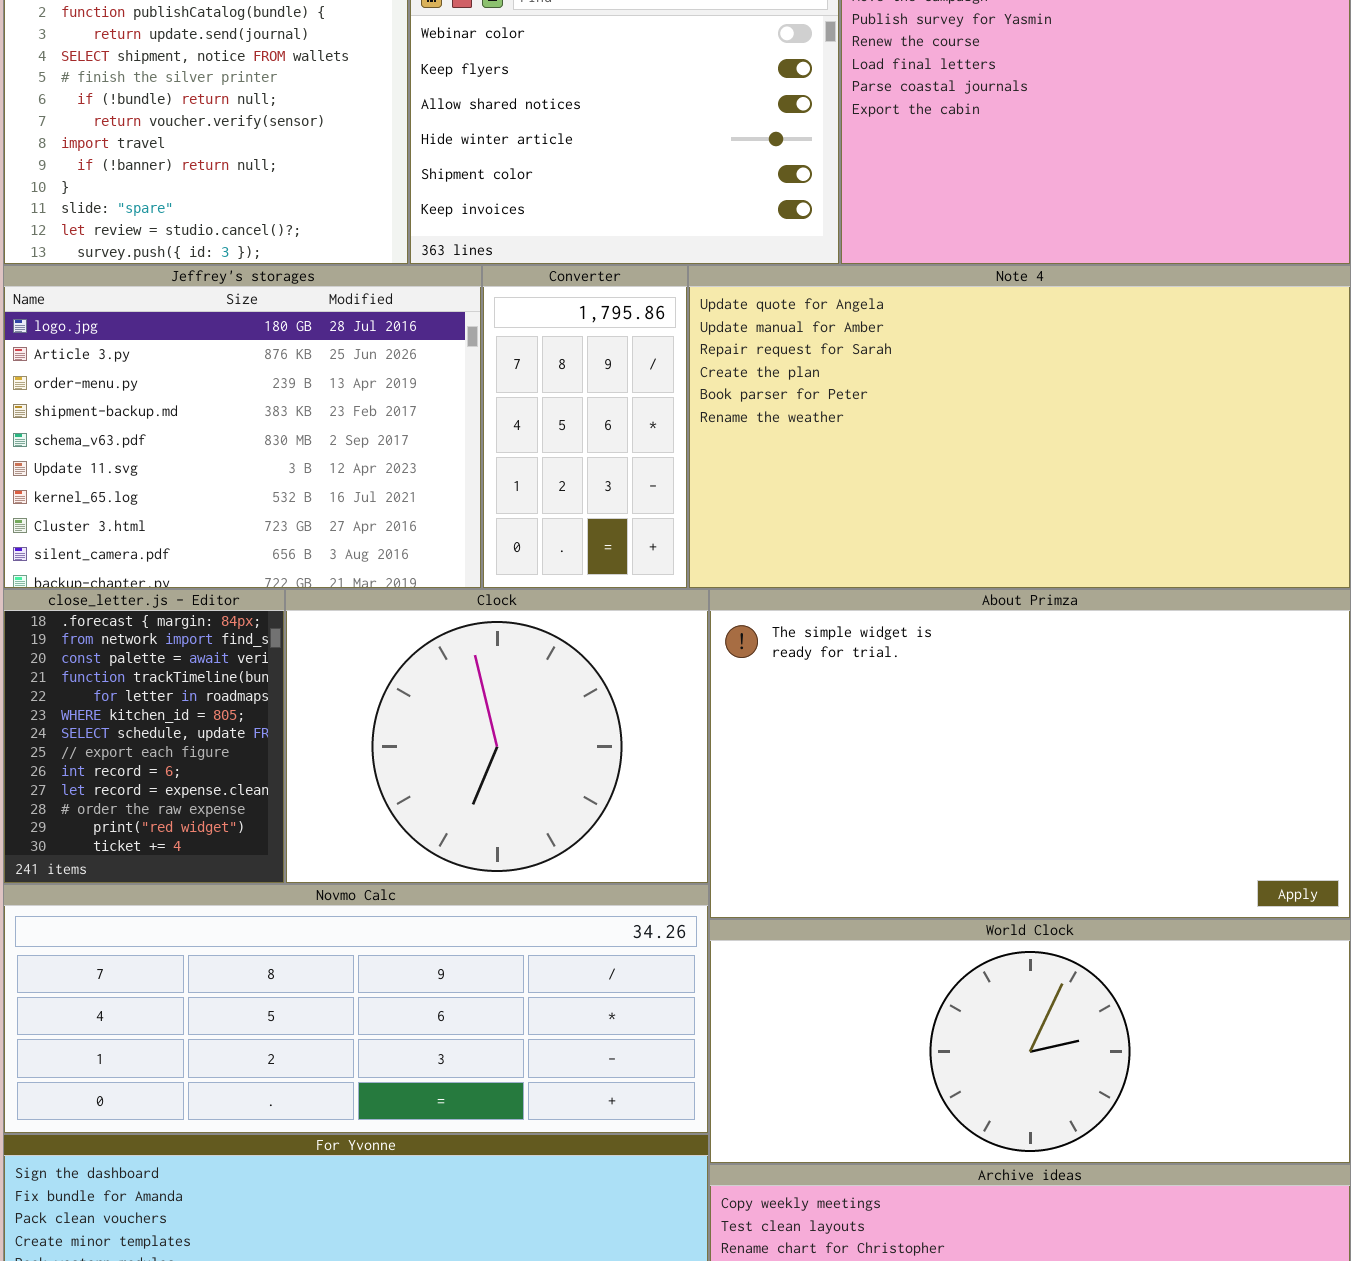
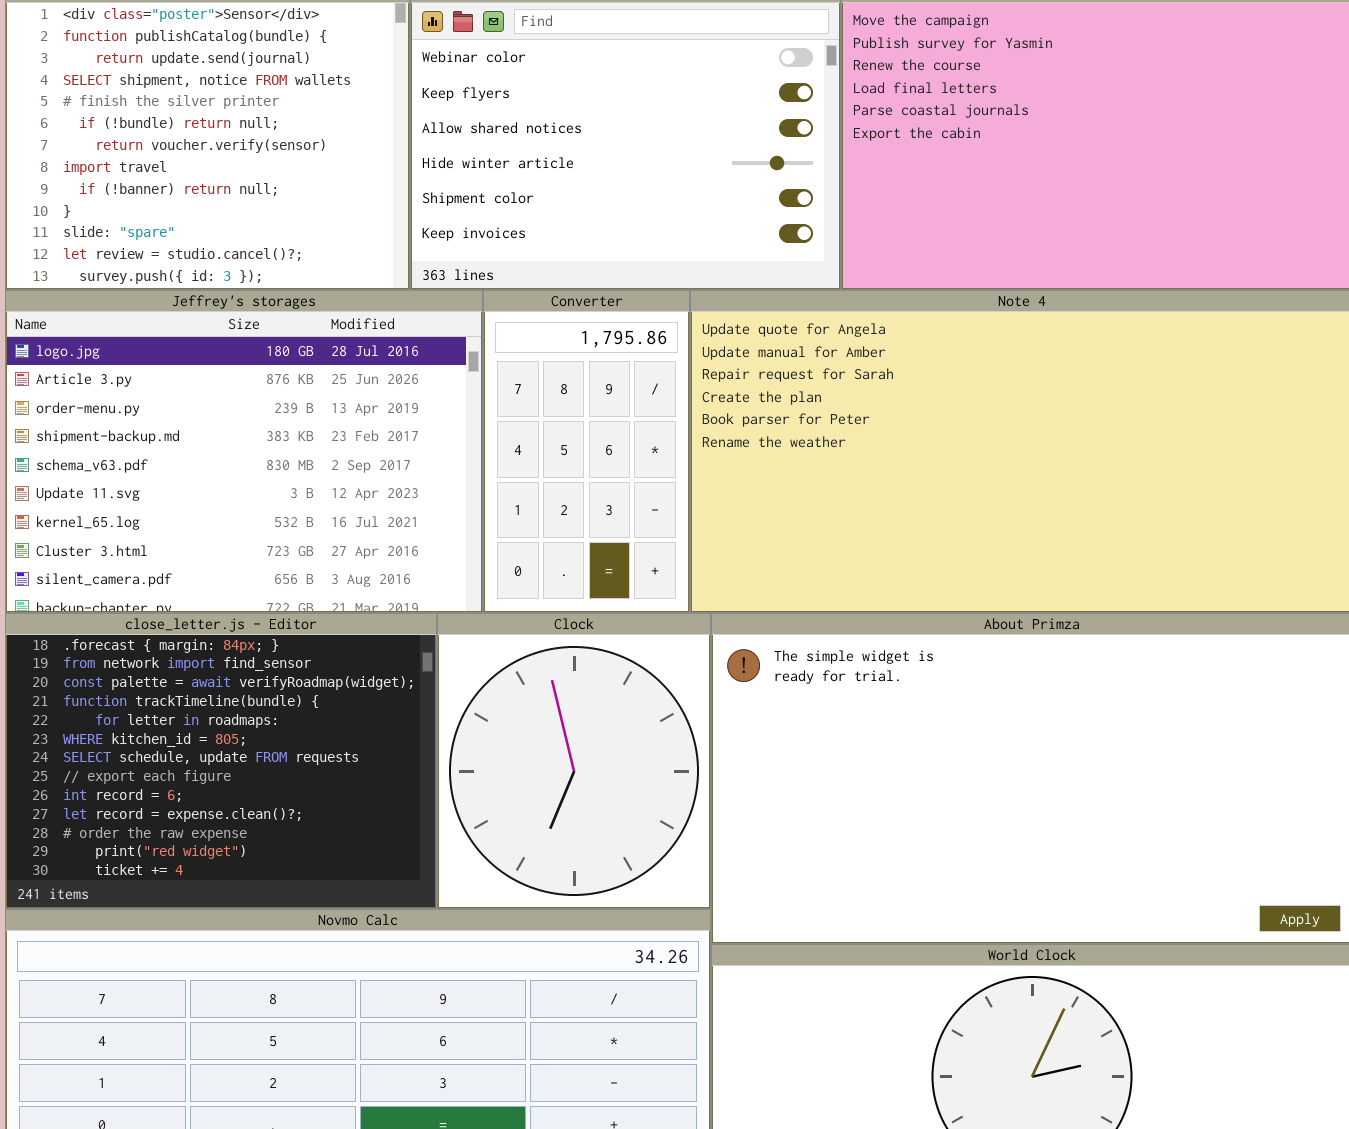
close_letter.js - Editor: [3,589,285,884] -> [5,613,437,909], resized
Clock: [285,589,709,884] -> [437,613,711,909], resized

